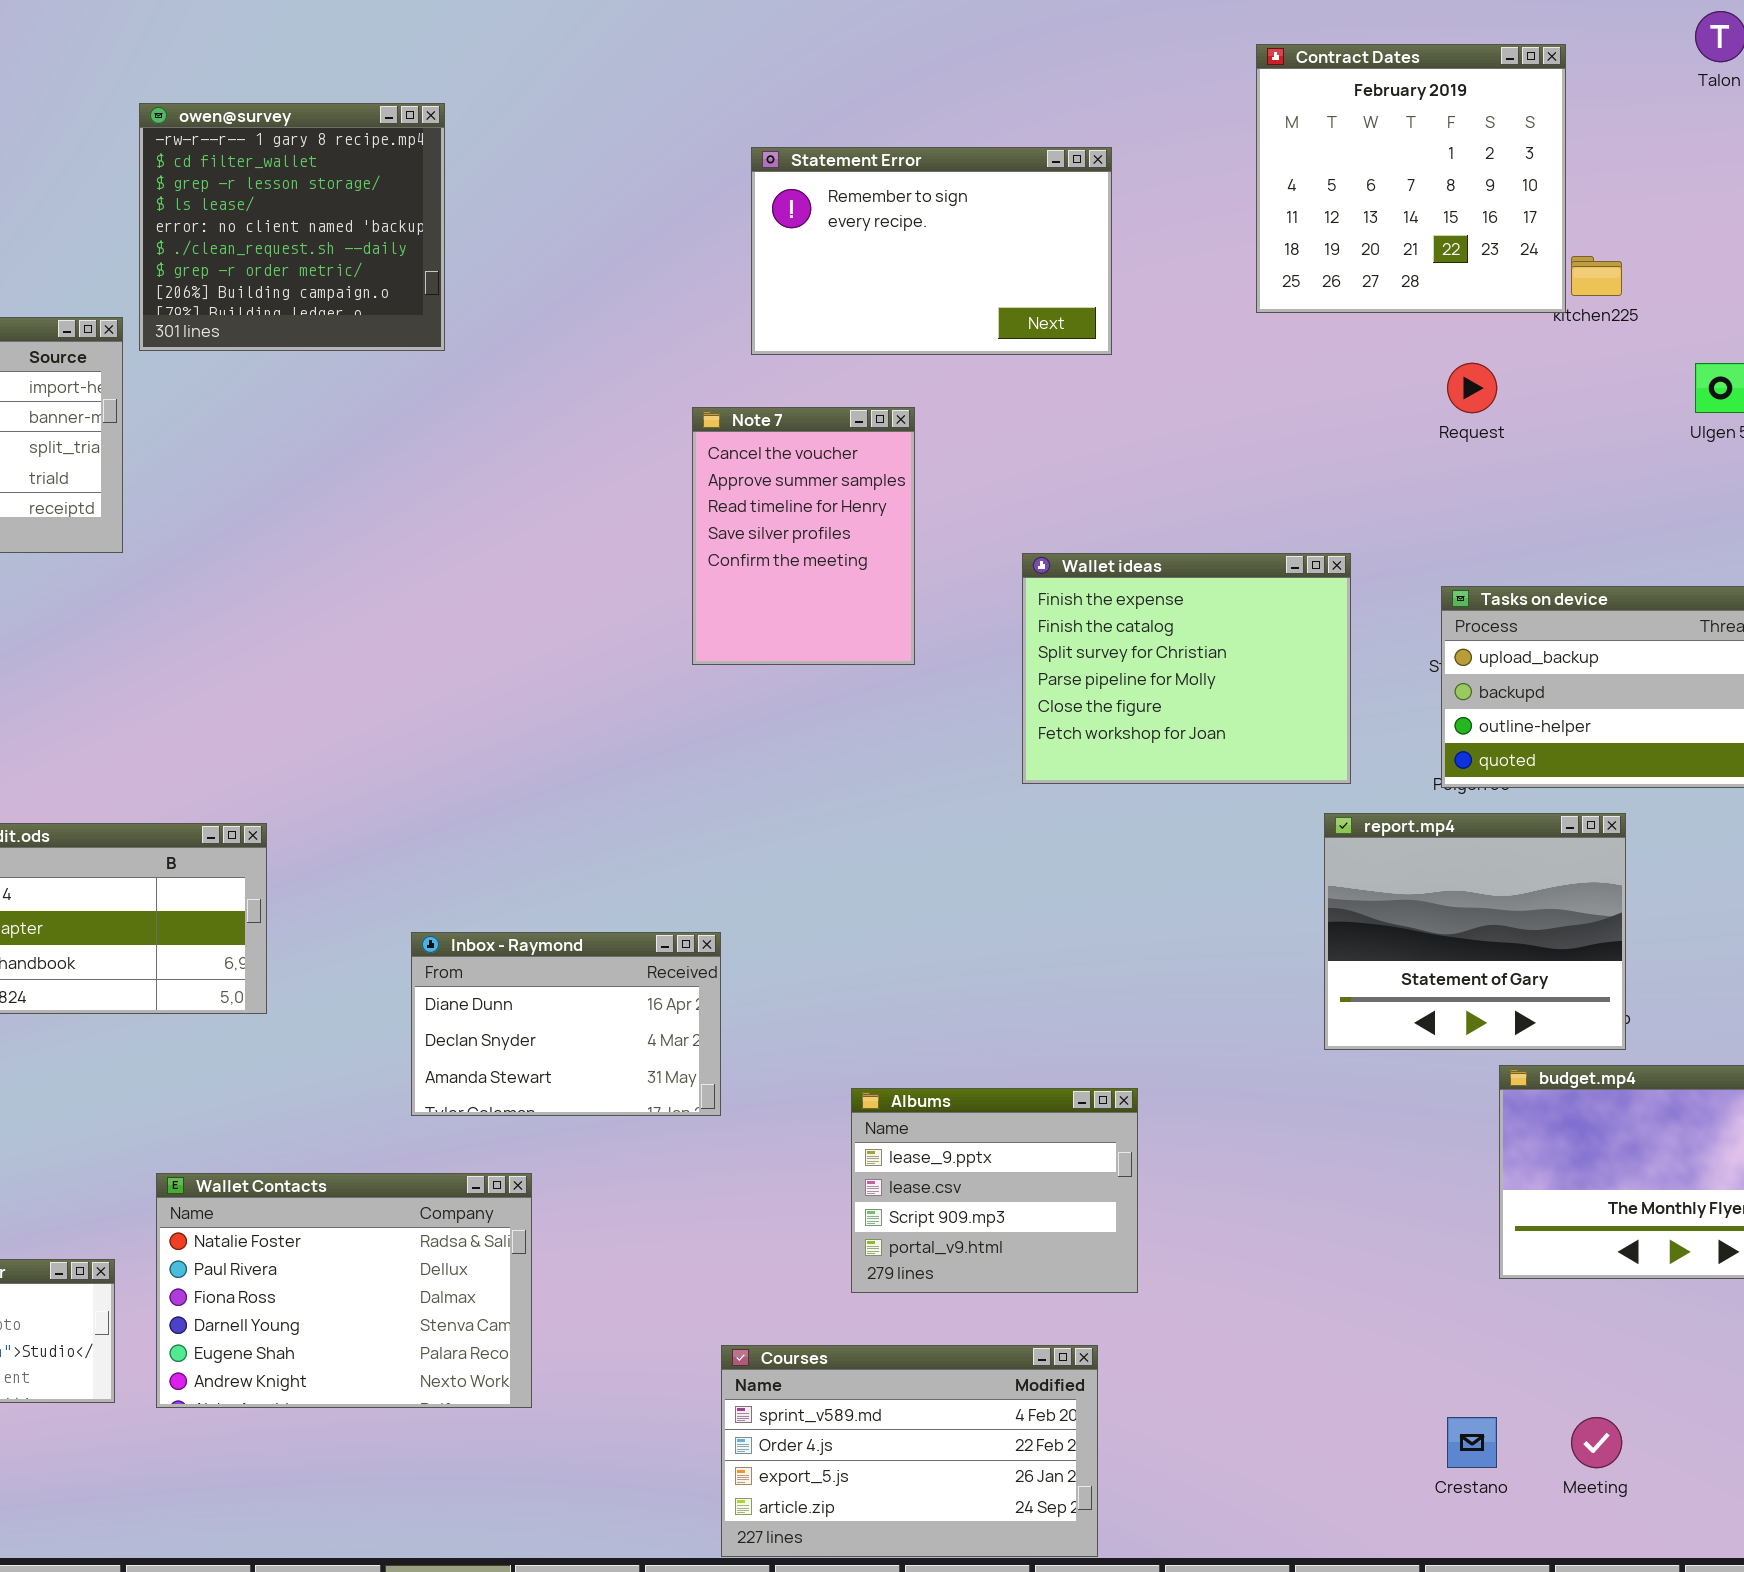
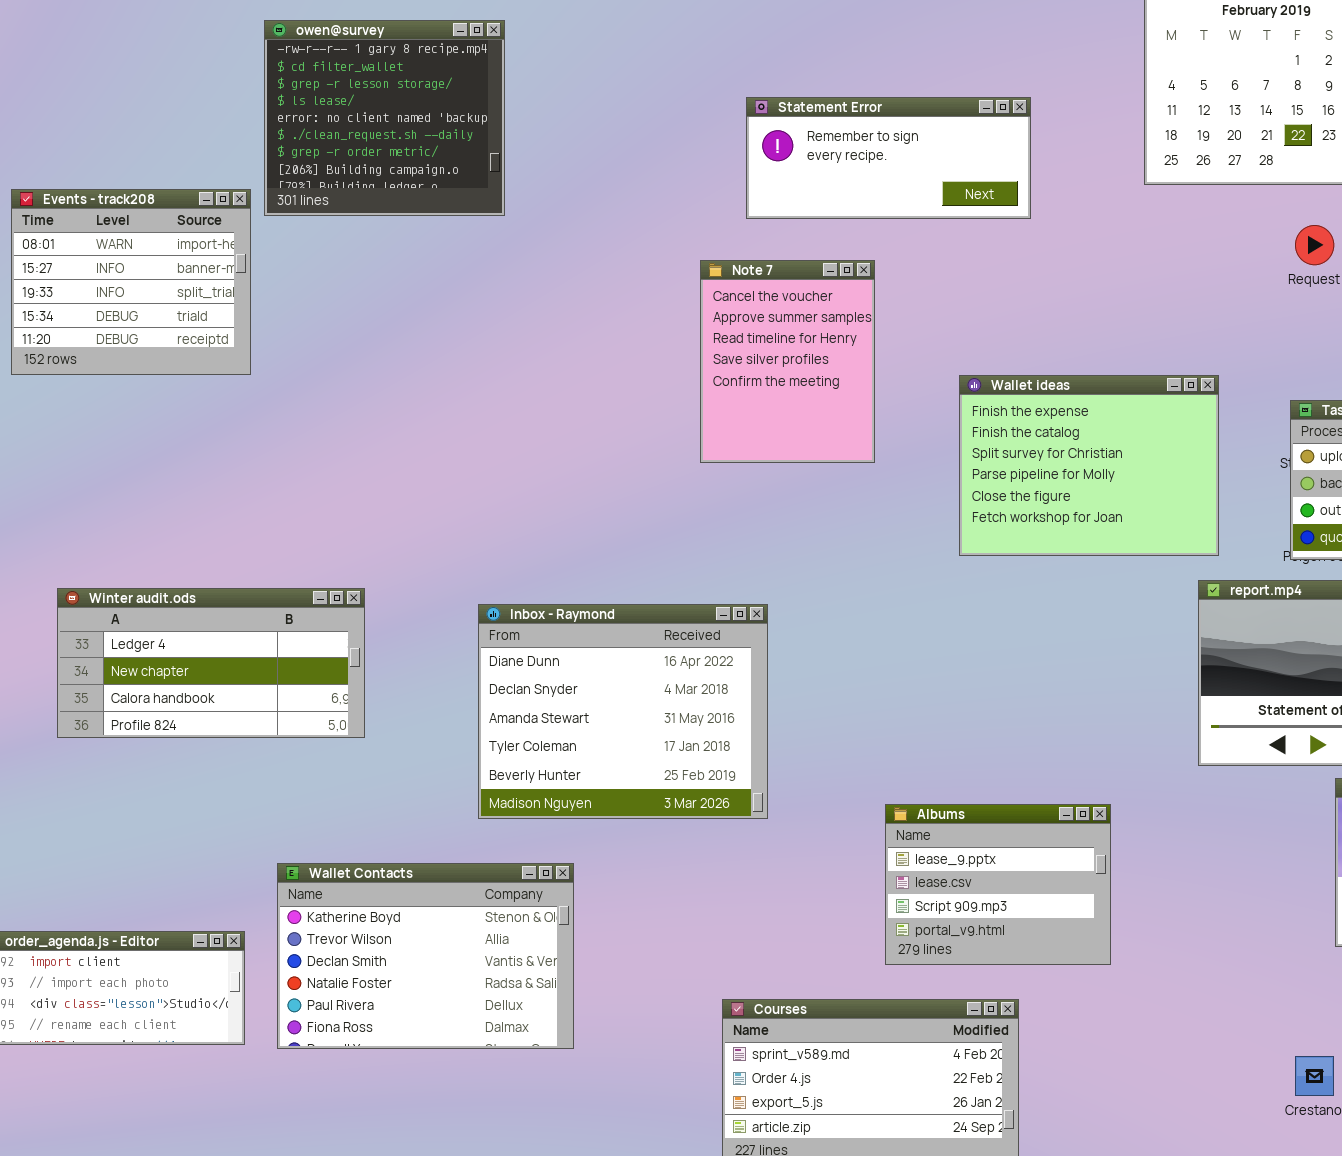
Statement Error: [751,147,1112,355] -> [746,97,1031,219], resized
Inbox - Raymond: [411,932,721,1116] -> [478,604,768,819], resized
Albums: [851,1088,1138,1293] -> [885,804,1111,965], moved
Wallet Contacts: [156,1173,532,1408] -> [277,863,574,1049], scrolled up 3 rows

